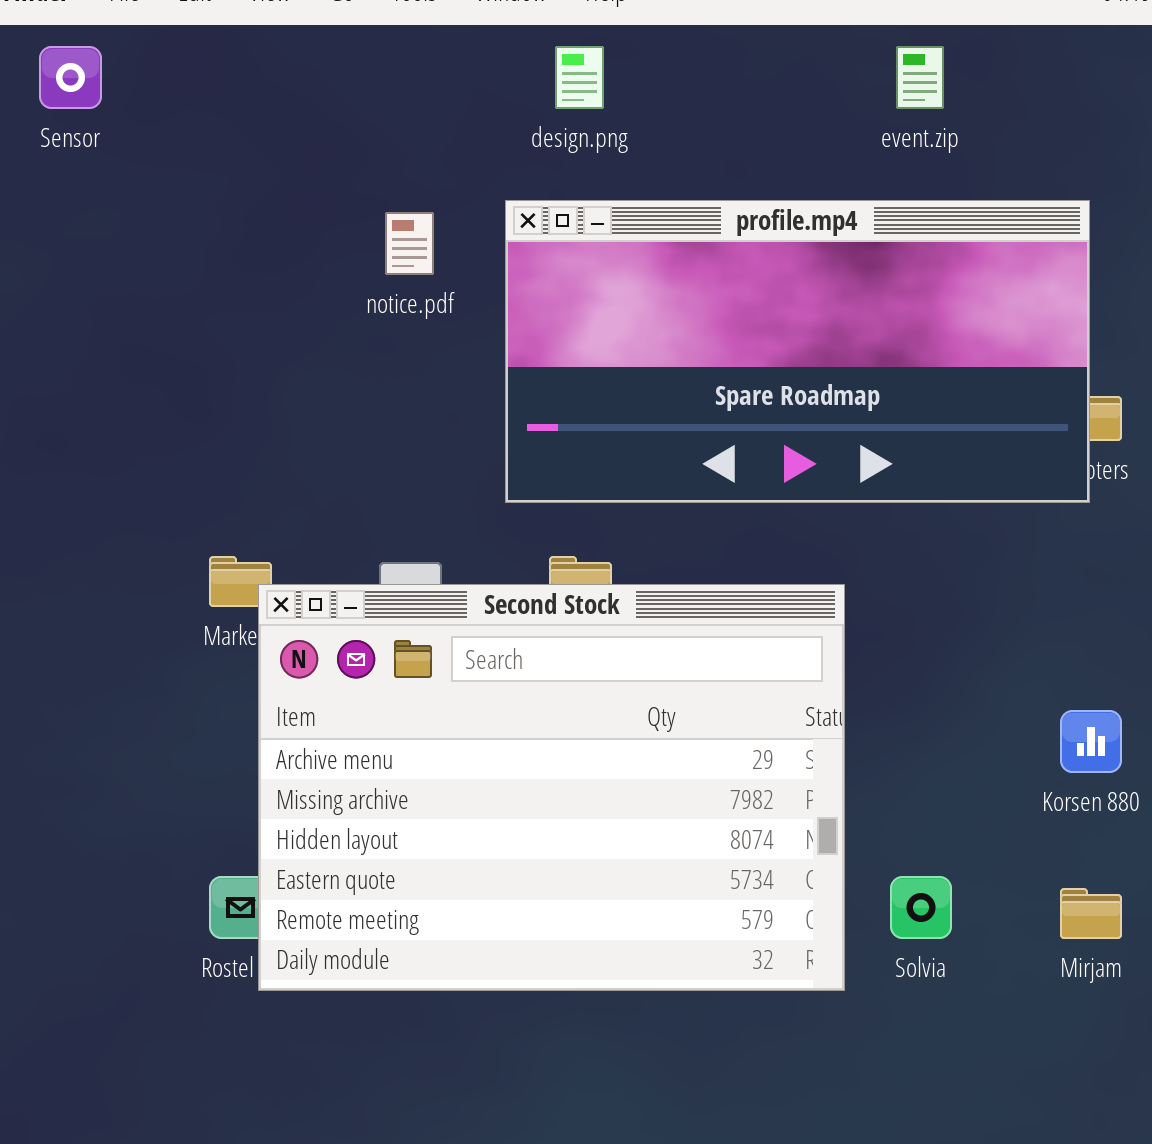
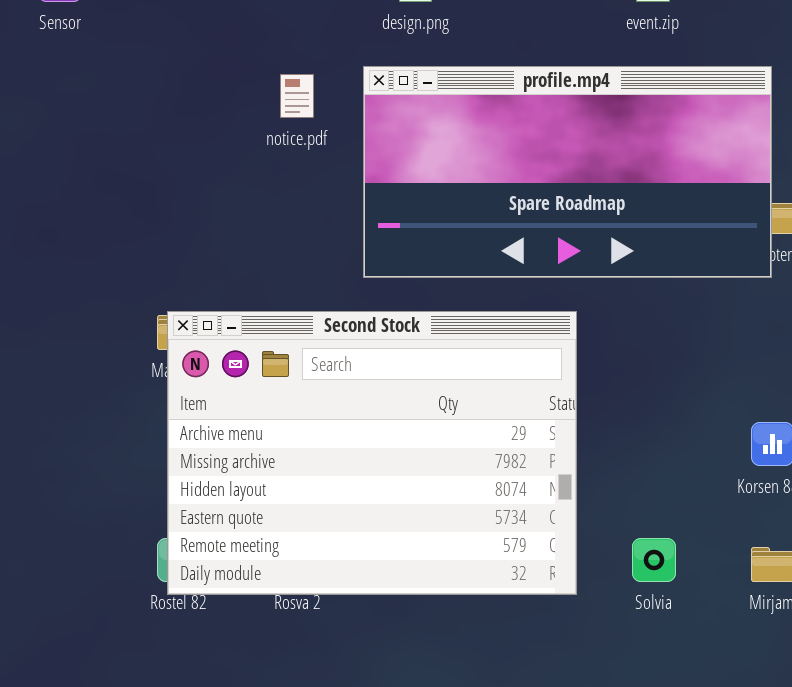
Second Stock: [258,584,845,991] -> [167,311,577,595], moved

